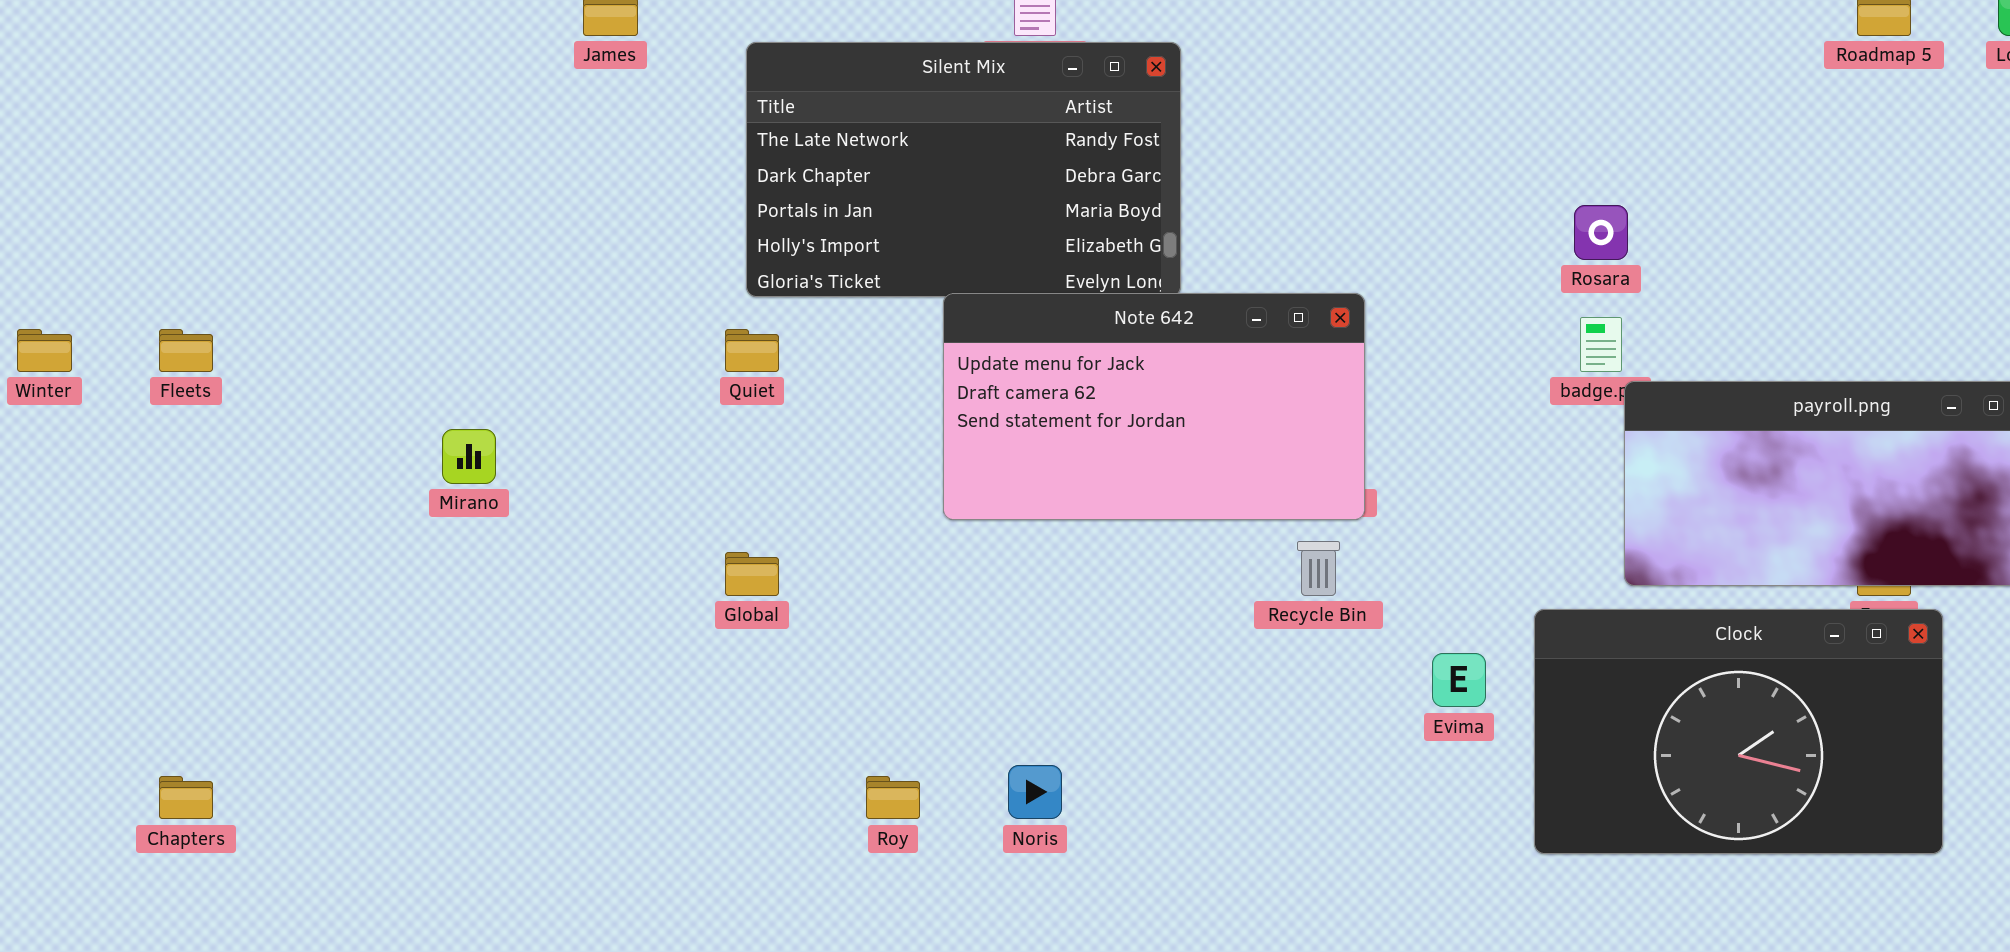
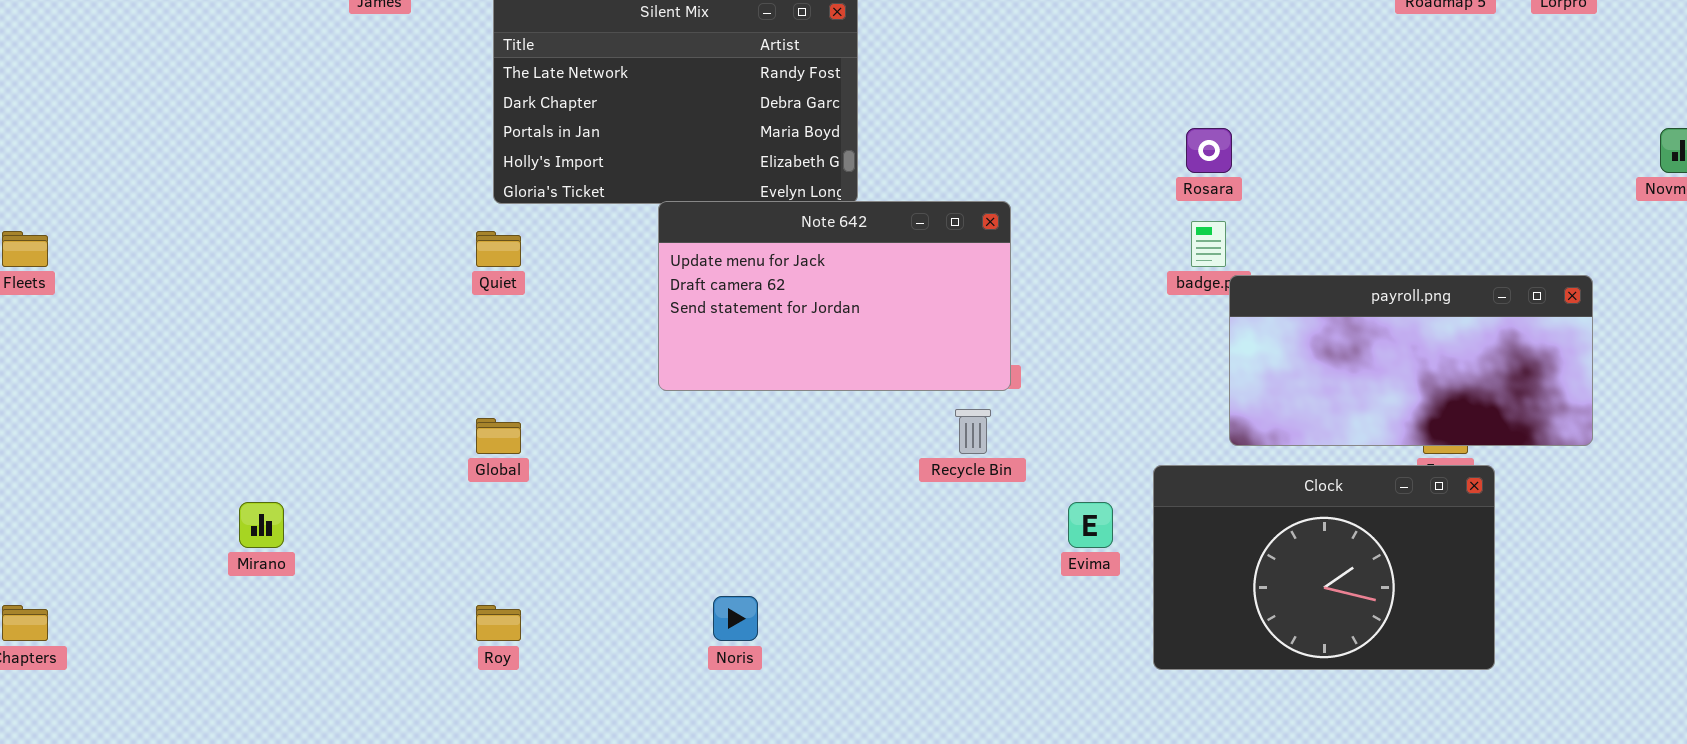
Mirano: [442,429,496,484] -> [239,502,284,548], moved
Roy: [866,776,920,819] -> [476,605,521,641], moved

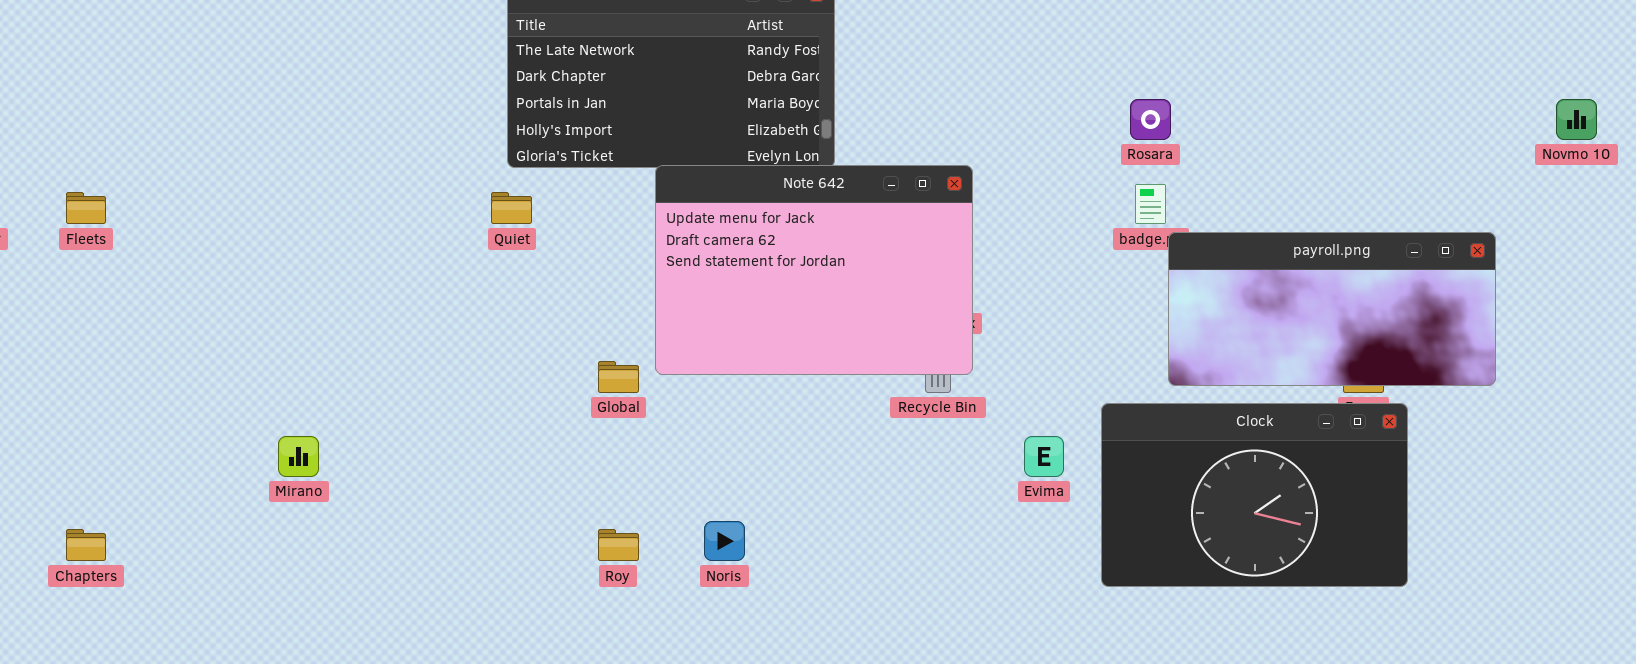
Note 642: [658,201,1011,391] -> [655,165,973,375], resized
Global: [476,418,521,454] -> [598,361,639,393], moved
Roy: [476,605,521,641] -> [598,529,639,561], moved

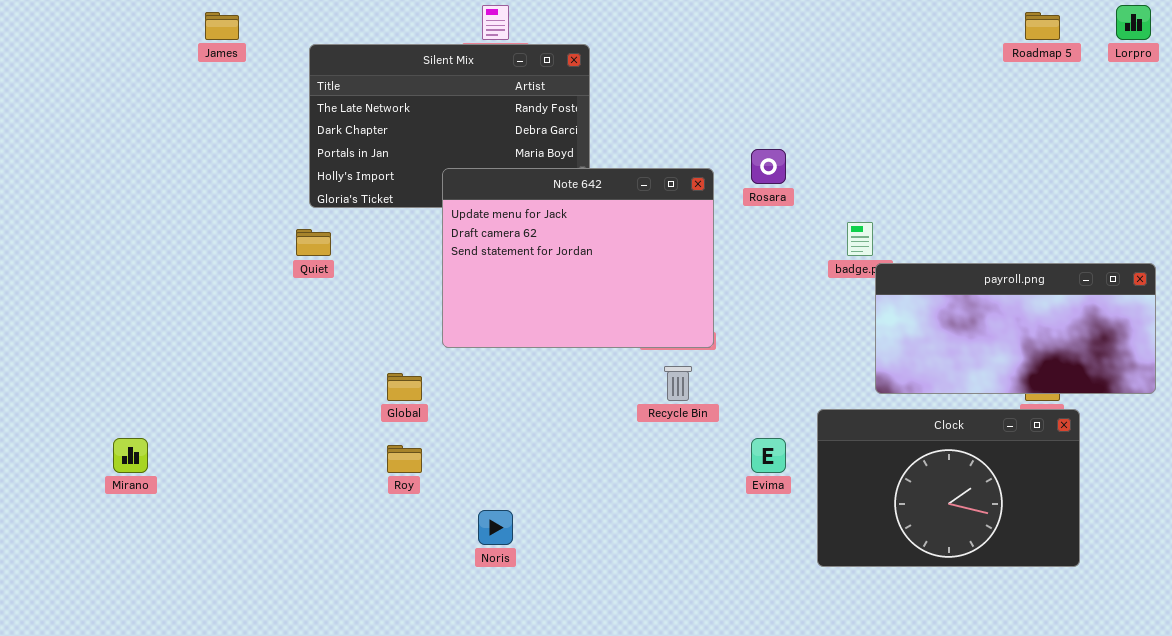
Rosara: [1130,99,1171,140] -> [751,149,786,184], moved
Note 642: [655,165,973,375] -> [442,168,714,348], moved
Roy: [598,529,639,561] -> [387,445,422,473], moved

